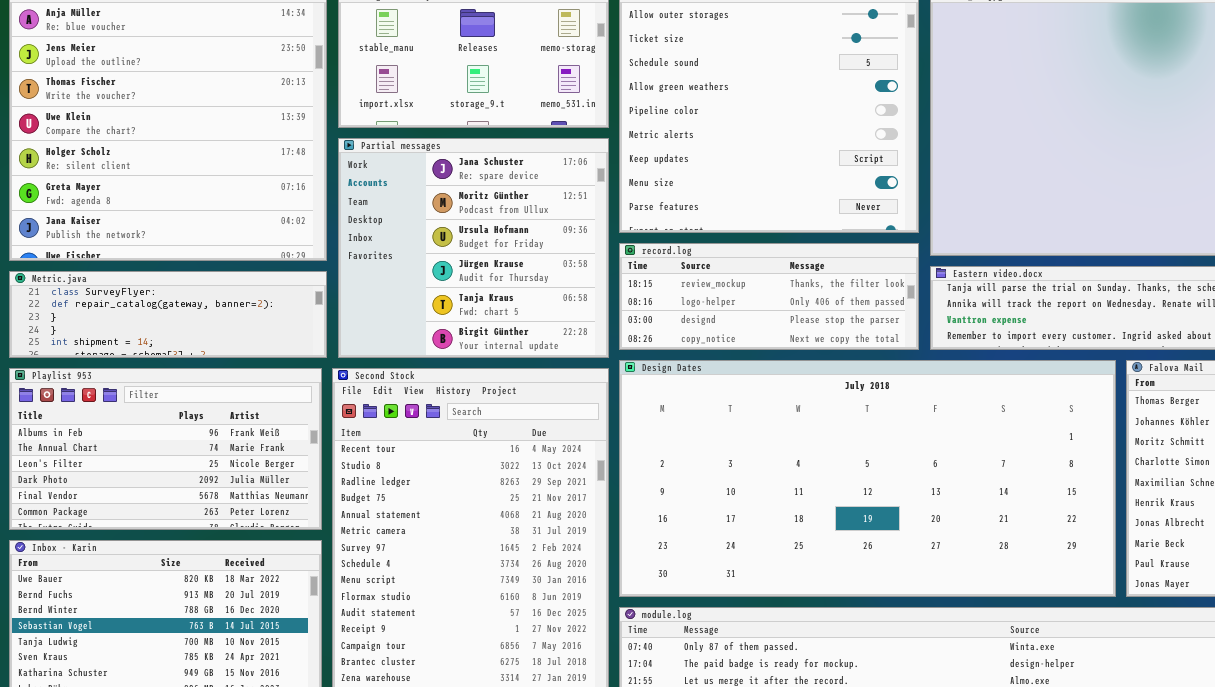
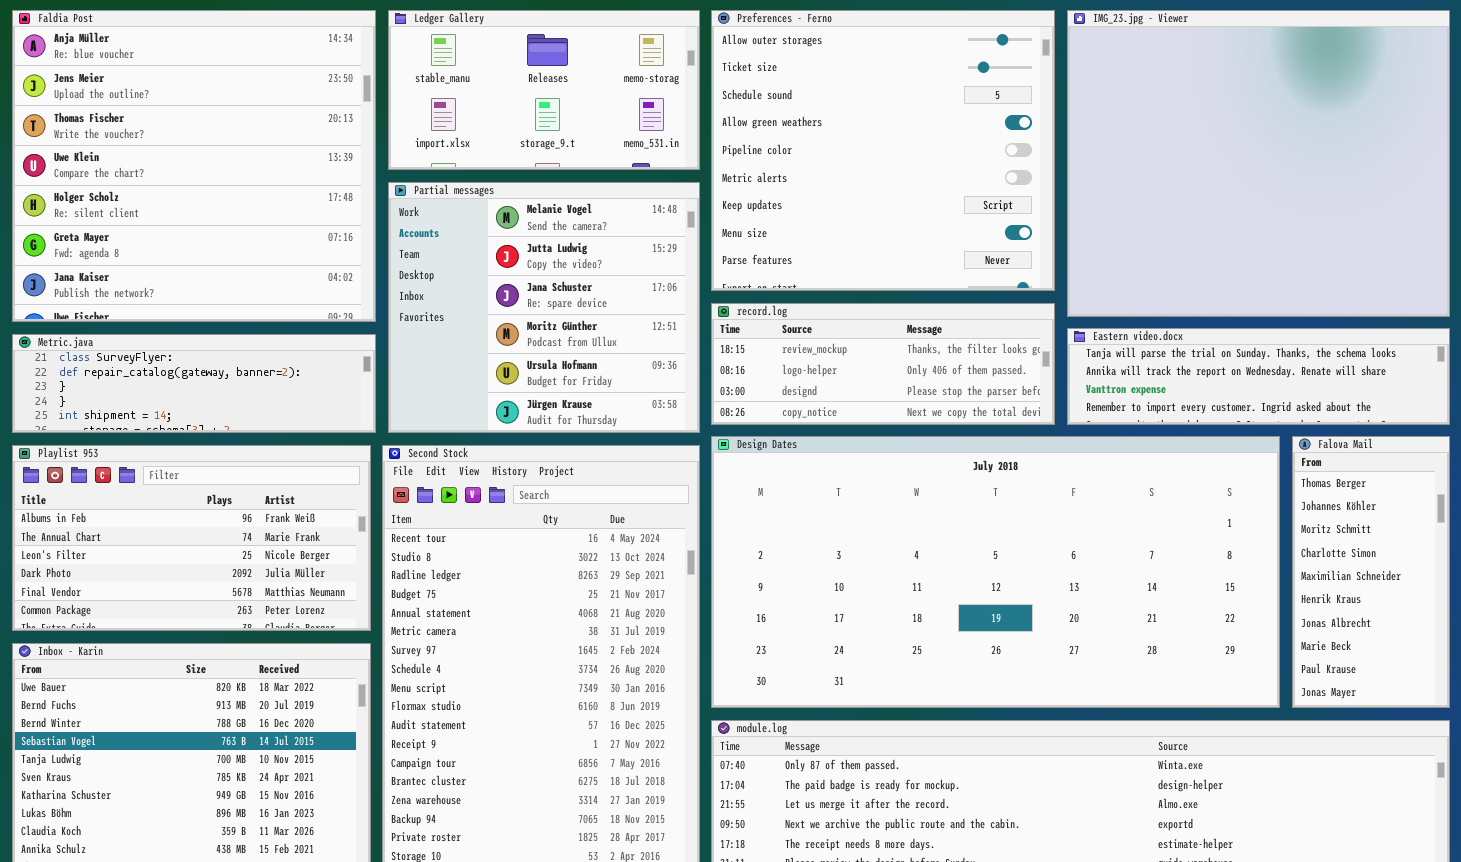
Partial messages: [338,138,609,358] -> [388,182,700,433], scrolled up 2 rows

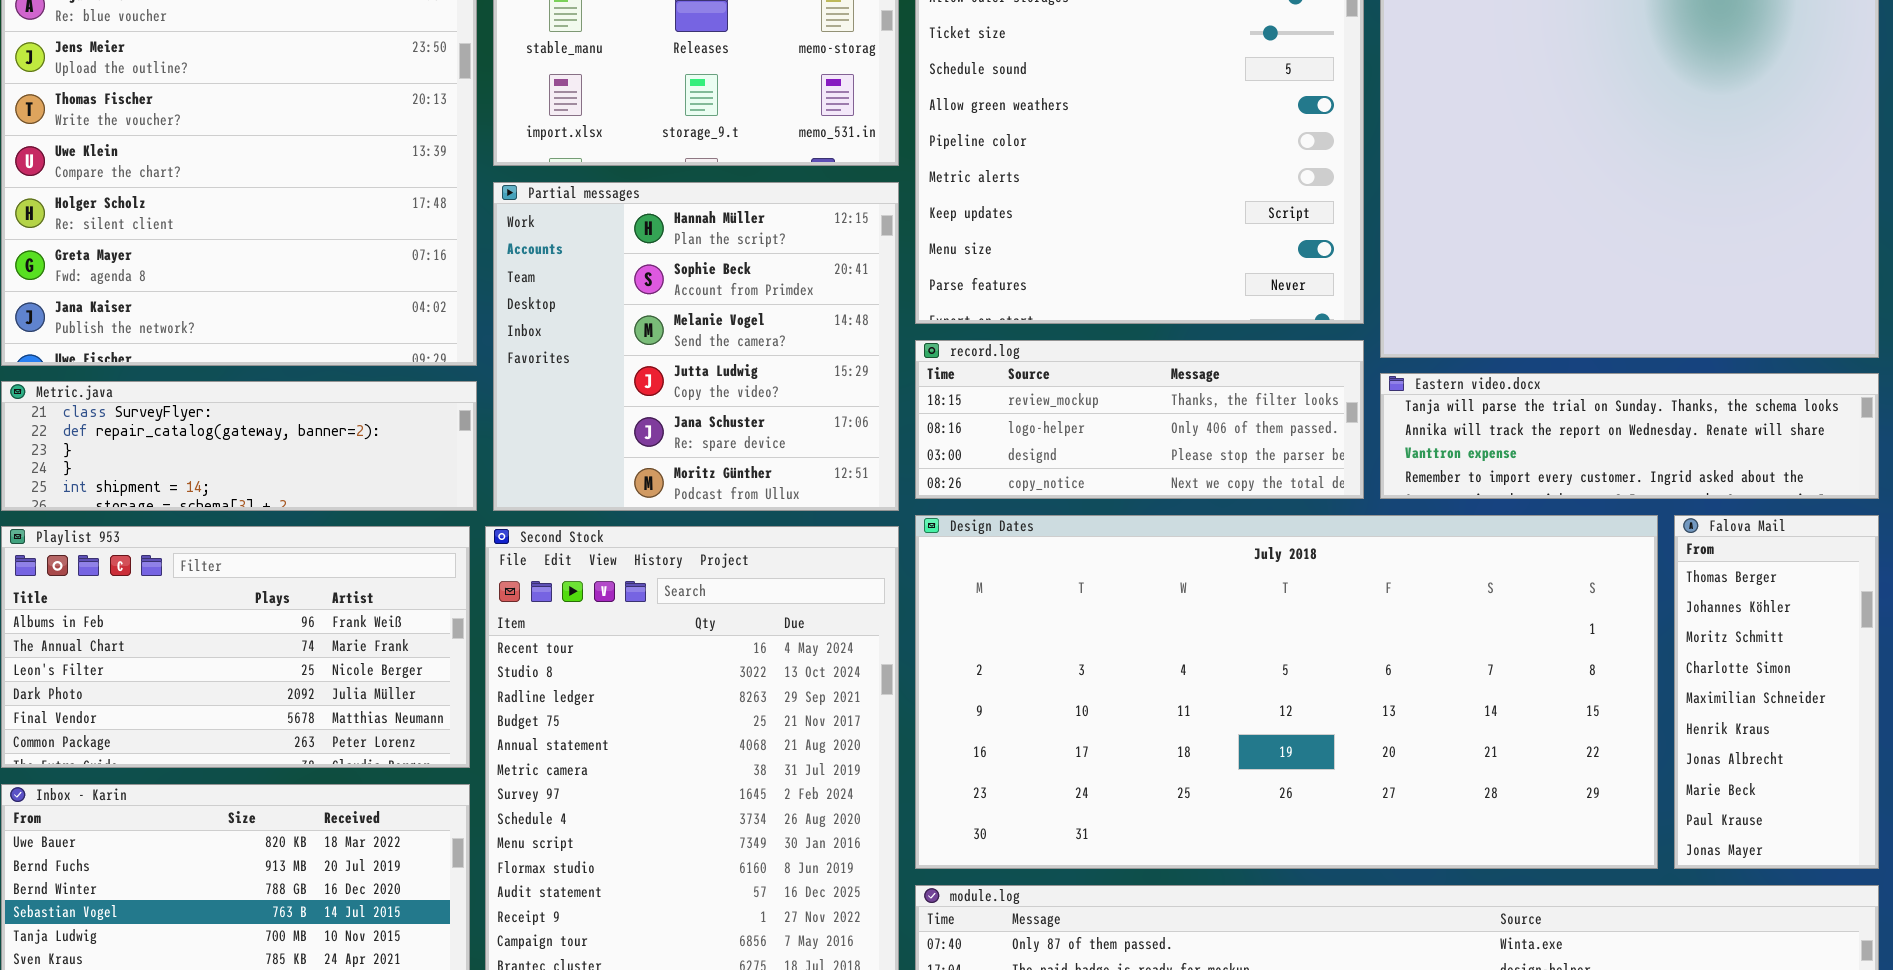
Partial messages: [388,182,700,433] -> [493,182,899,511], scrolled up 2 rows

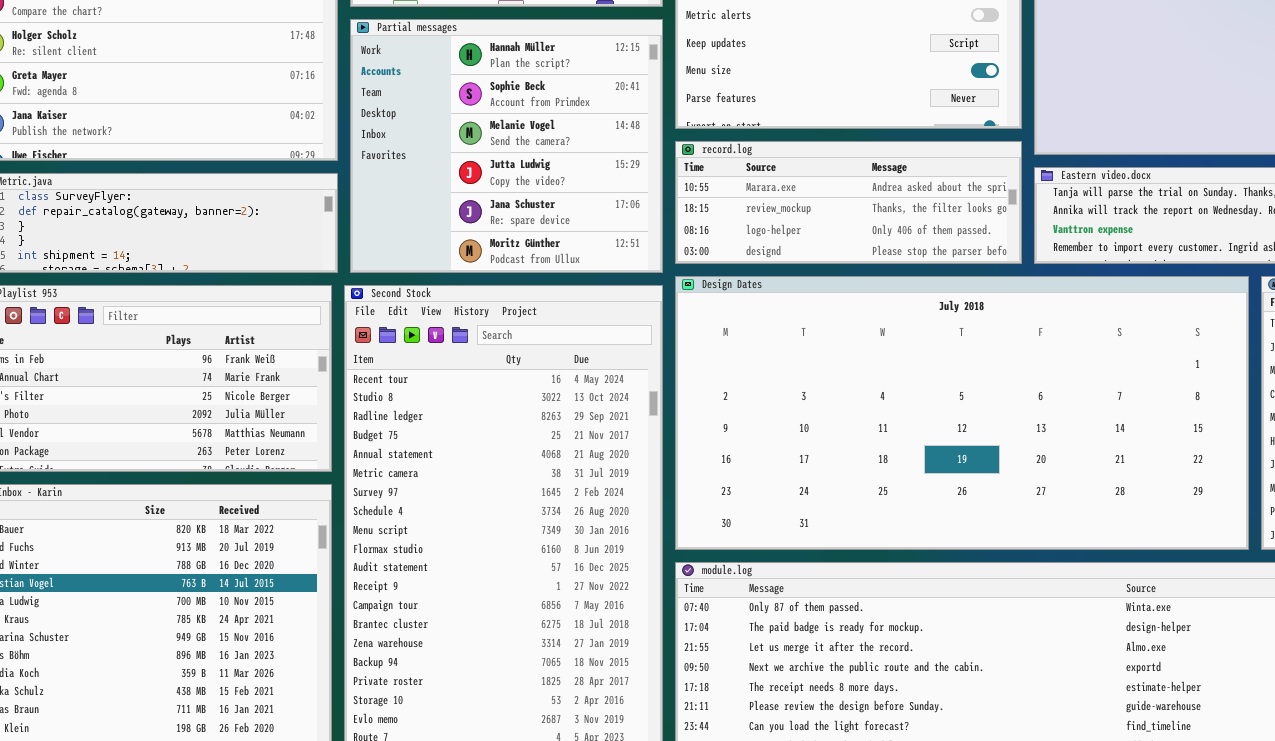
record.log: [915,340,1364,499] -> [675,141,1022,264], scrolled up 1 row

